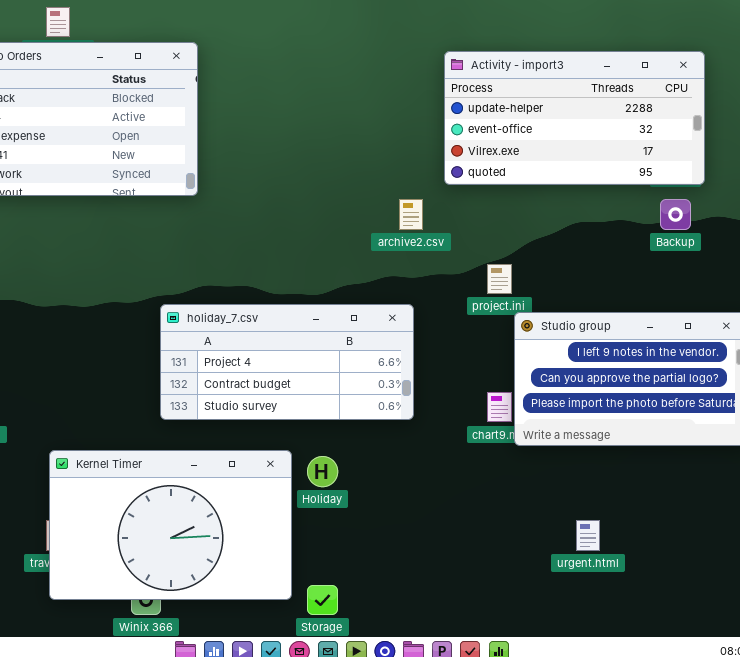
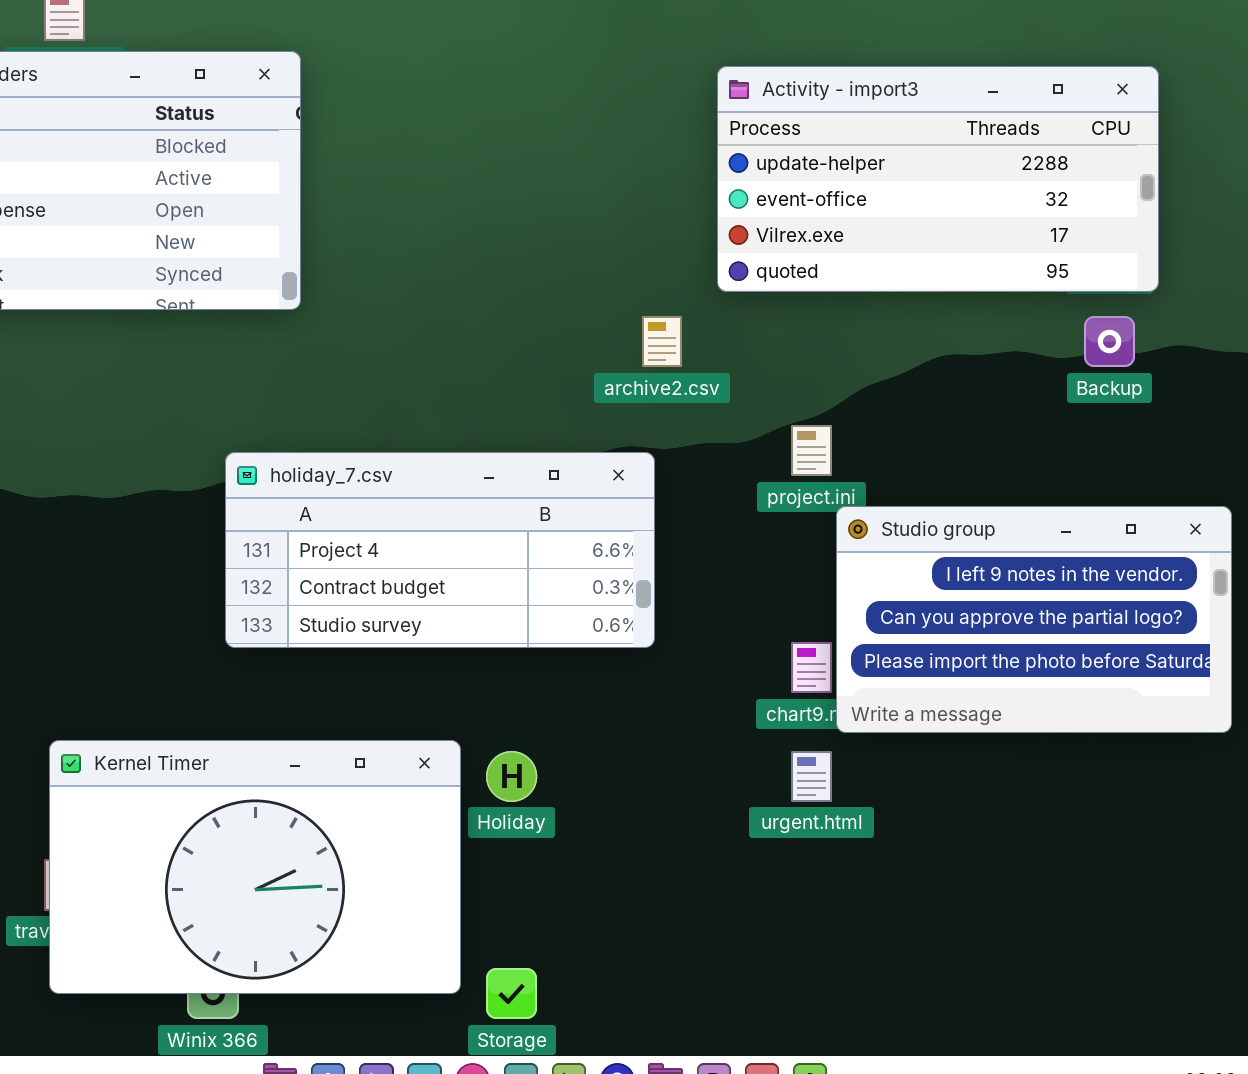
holiday_7.csv: [160,304,414,420] -> [225,452,655,648], moved
urgent.html: [576,520,600,551] -> [791,751,832,802], moved

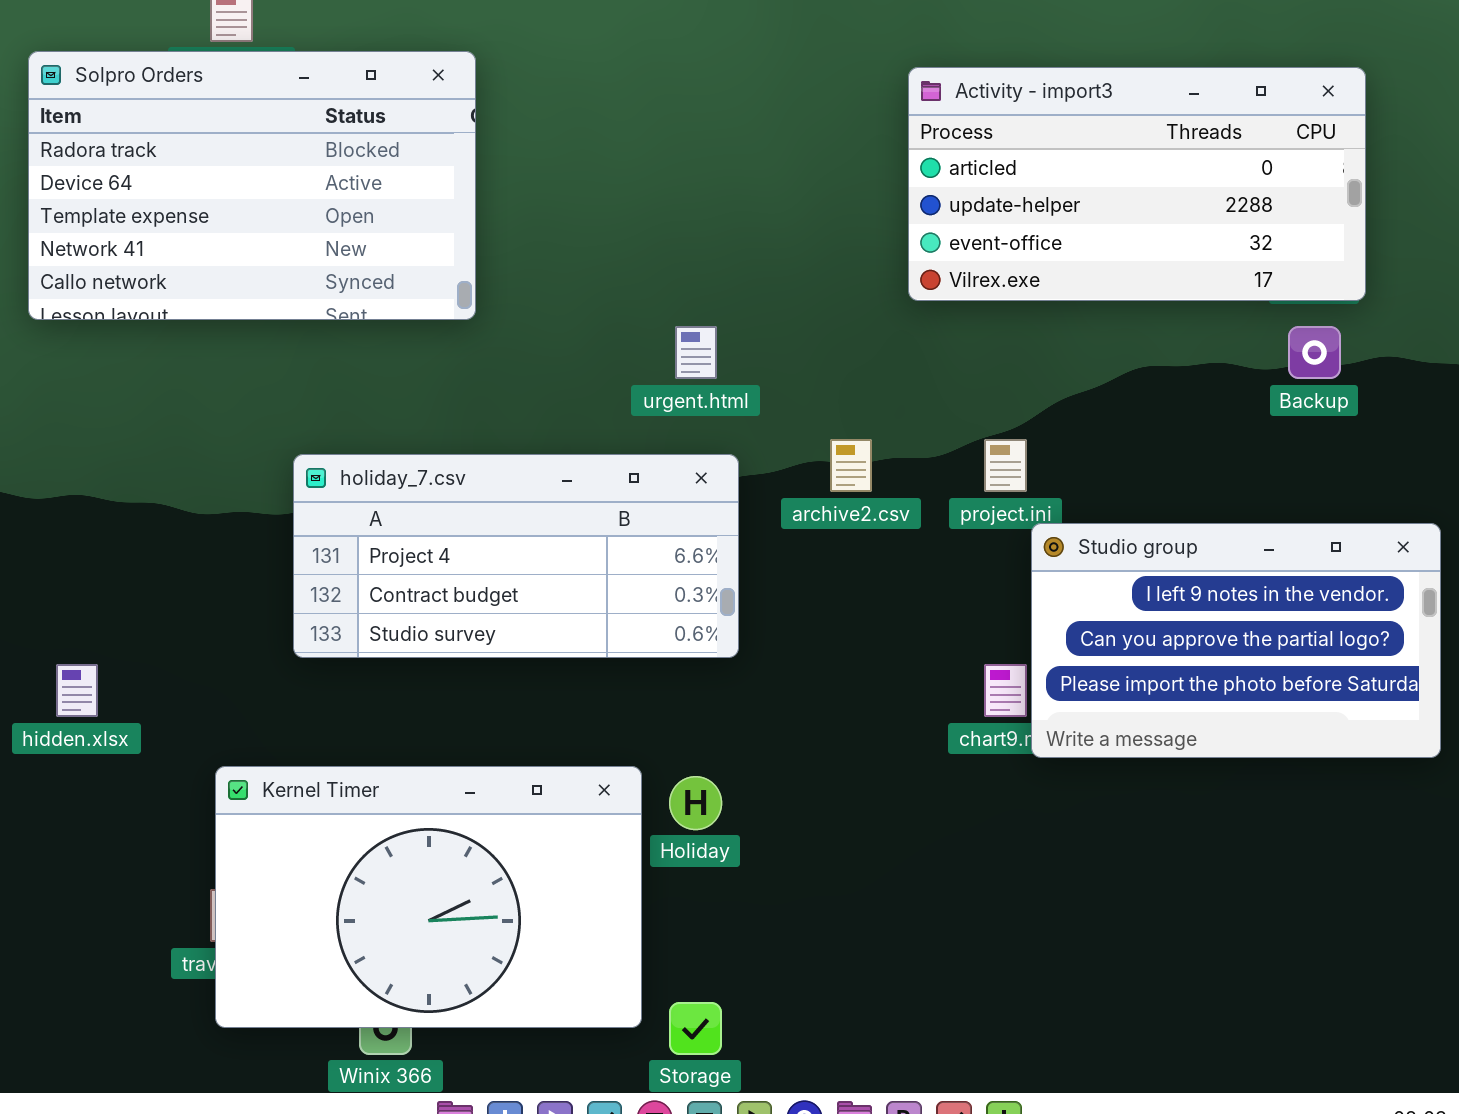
Activity - import3: [717,66,1159,292] -> [908,67,1366,301], scrolled up 1 row
archive2.csv: [642,316,682,367] -> [830,439,872,492], moved
holiday_7.csv: [225,452,655,648] -> [293,454,739,658], moved
urgent.html: [791,751,832,802] -> [675,326,717,379], moved

